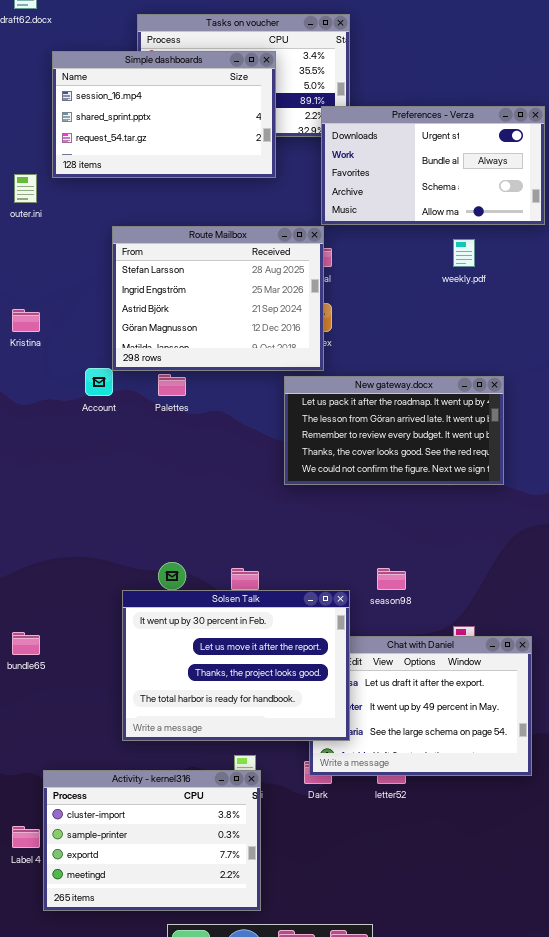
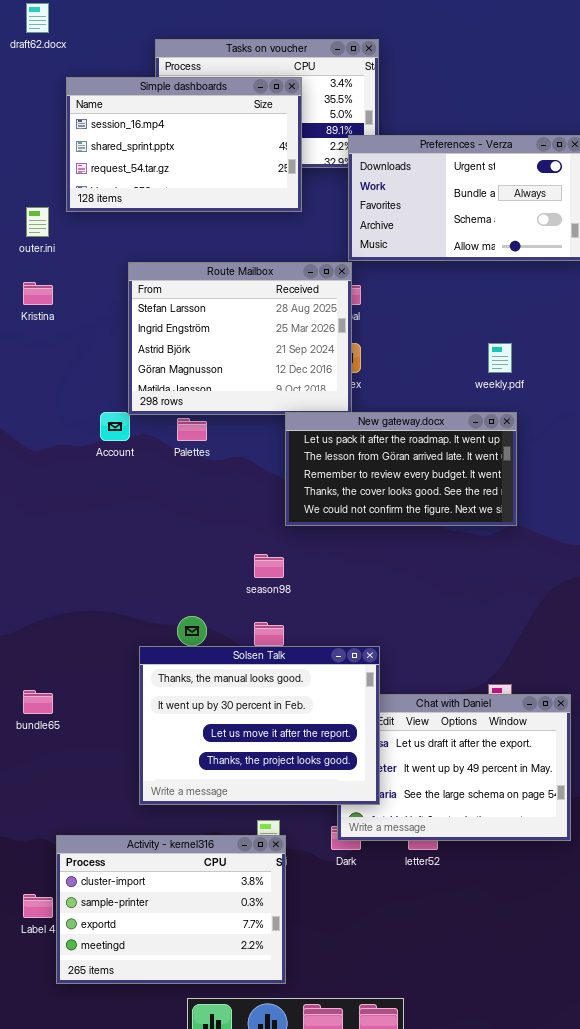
weekly.pdf: [453,239,475,267] -> [488,343,512,373], moved
Kristina: [12,309,40,332] -> [23,282,53,305], moved
New gateway.docx: [284,376,504,485] -> [285,412,517,526], moved
season98: [377,568,406,590] -> [254,554,284,578], moved
Solsen Talk: [122,590,350,741] -> [139,646,380,805], scrolled up 1 row

